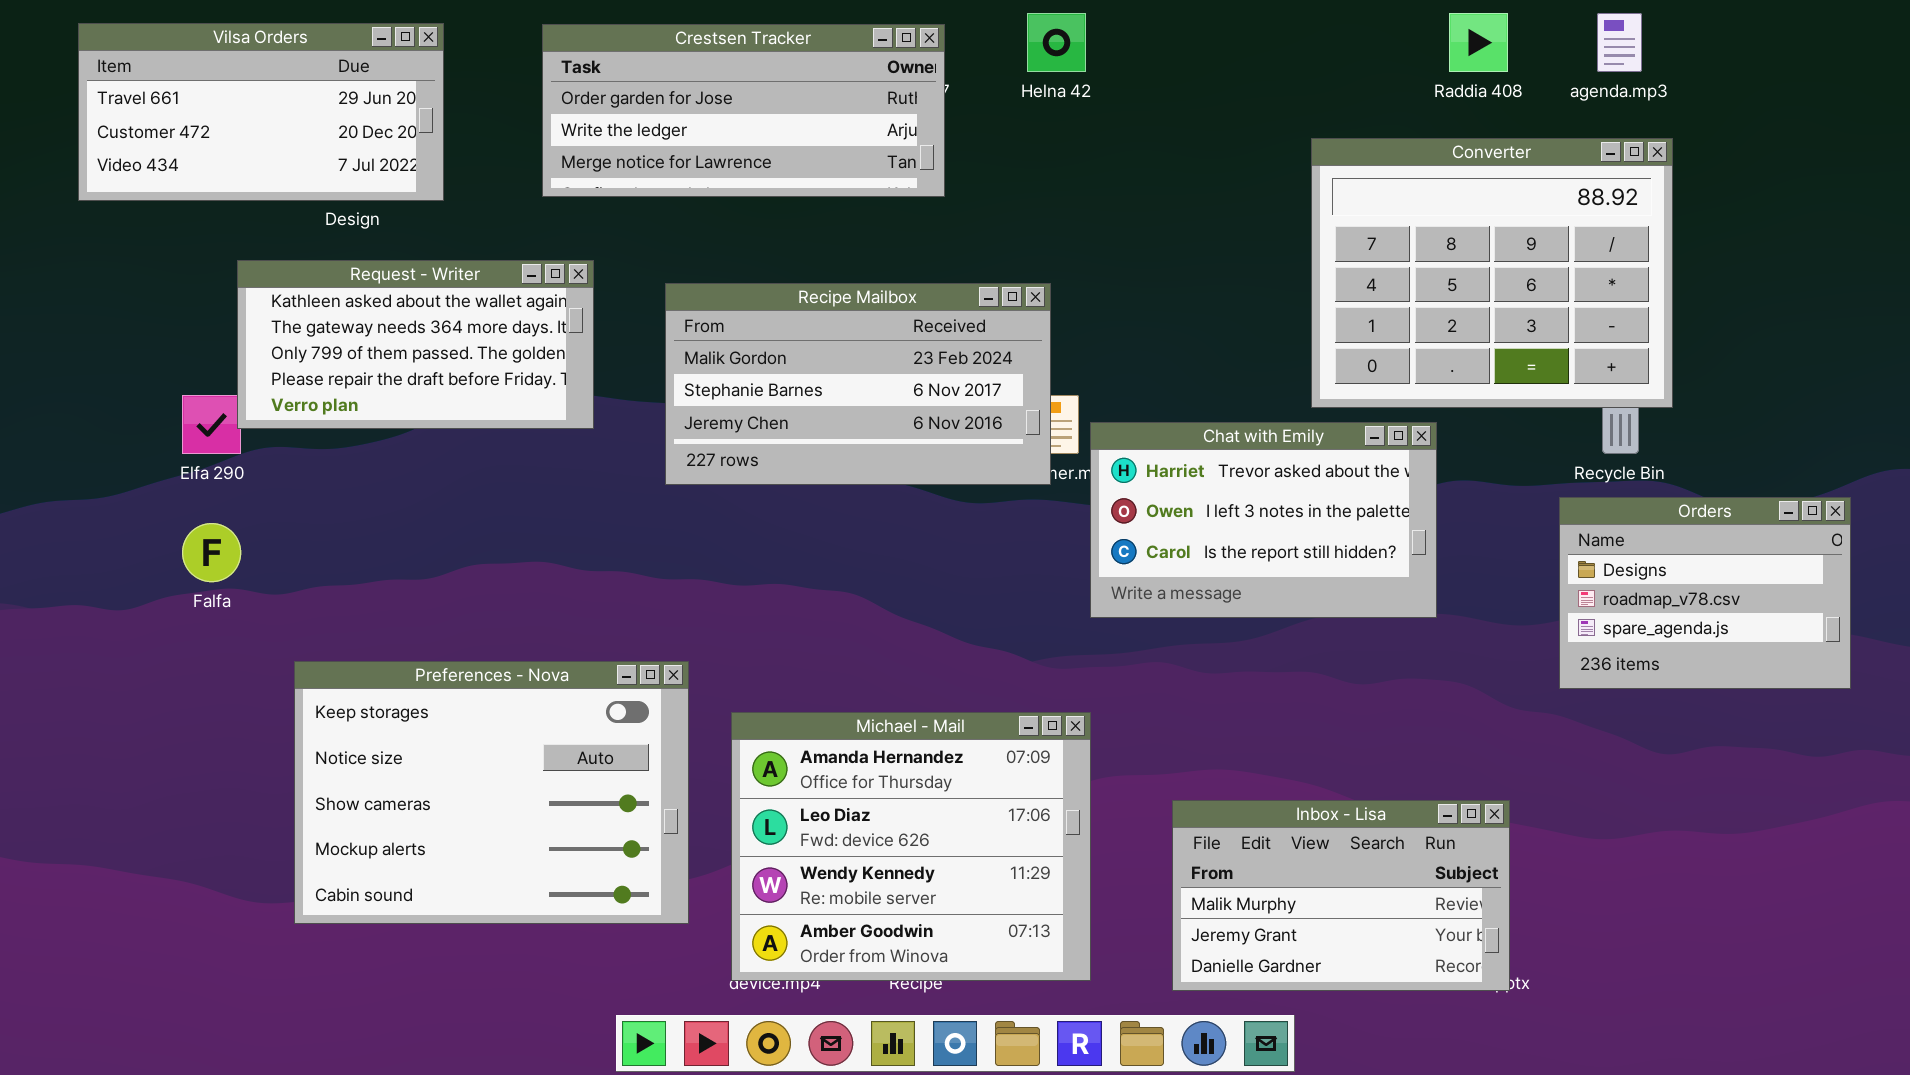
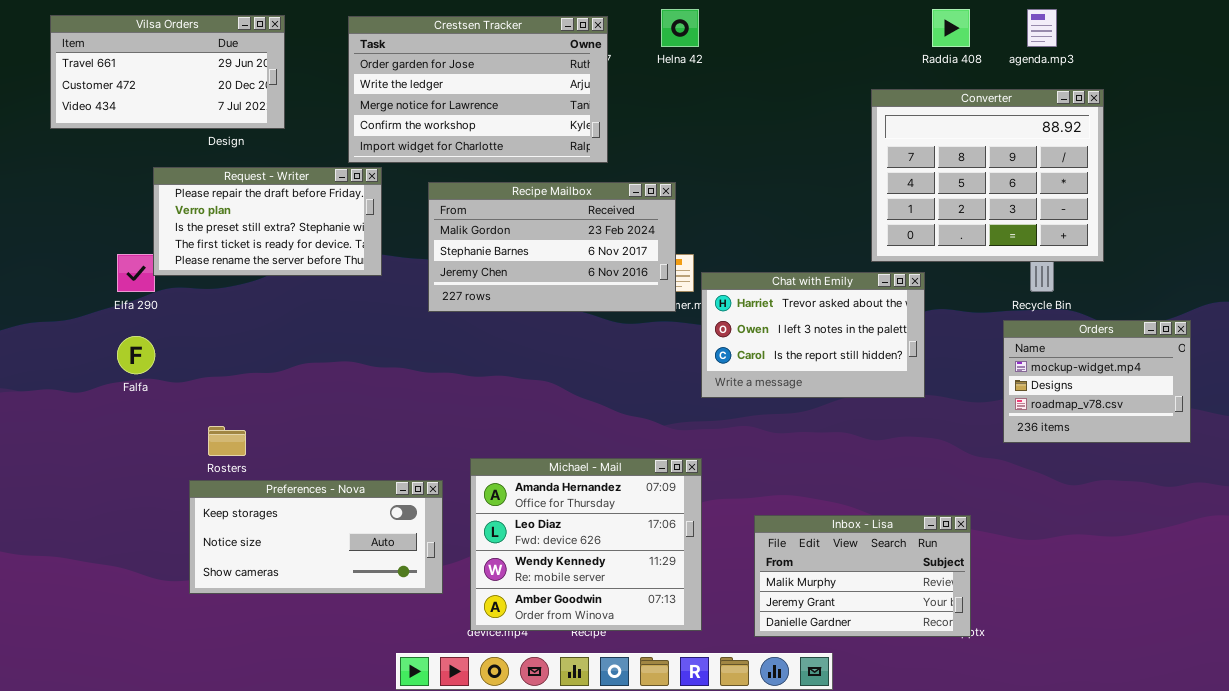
Crestsen Tracker: [542,24,945,197] -> [348,16,608,163], resized
Converter: [1311,138,1673,408] -> [871,89,1104,262], moved
Request - Writer: [237,260,594,429] -> [153,167,382,276], scrolled down 3 rows
Orders: [1559,497,1851,689] -> [1003,320,1191,443], scrolled up 1 row
Preferences - Nova: [294,661,689,924] -> [189,480,443,594], resized

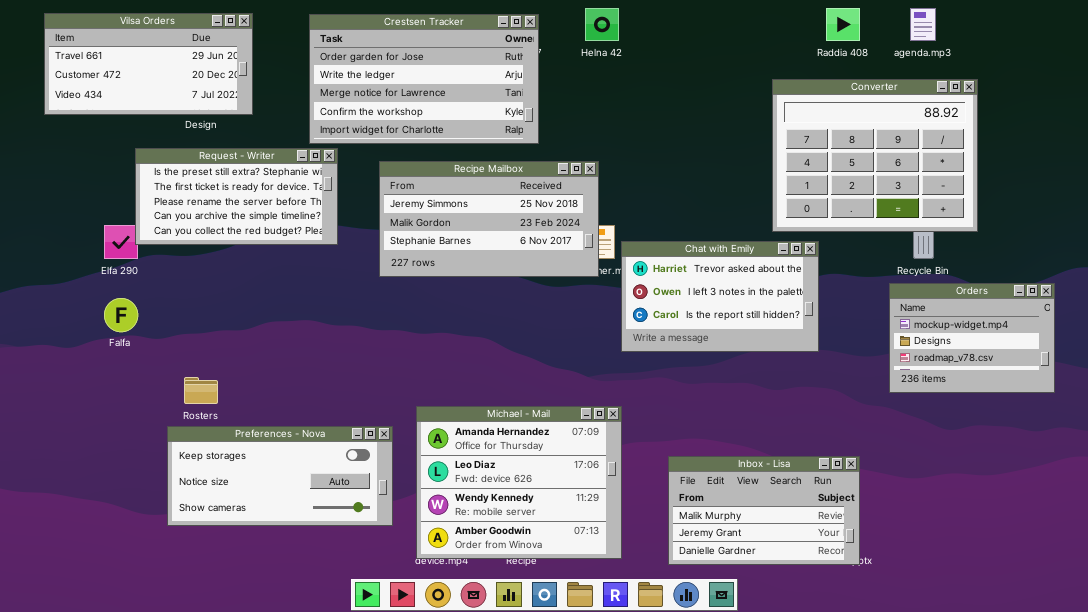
Request - Writer: [153,167,382,276] -> [135,148,338,245], scrolled down 2 rows
Recipe Mailbox: [428,182,676,312] -> [379,161,599,277], scrolled up 1 row

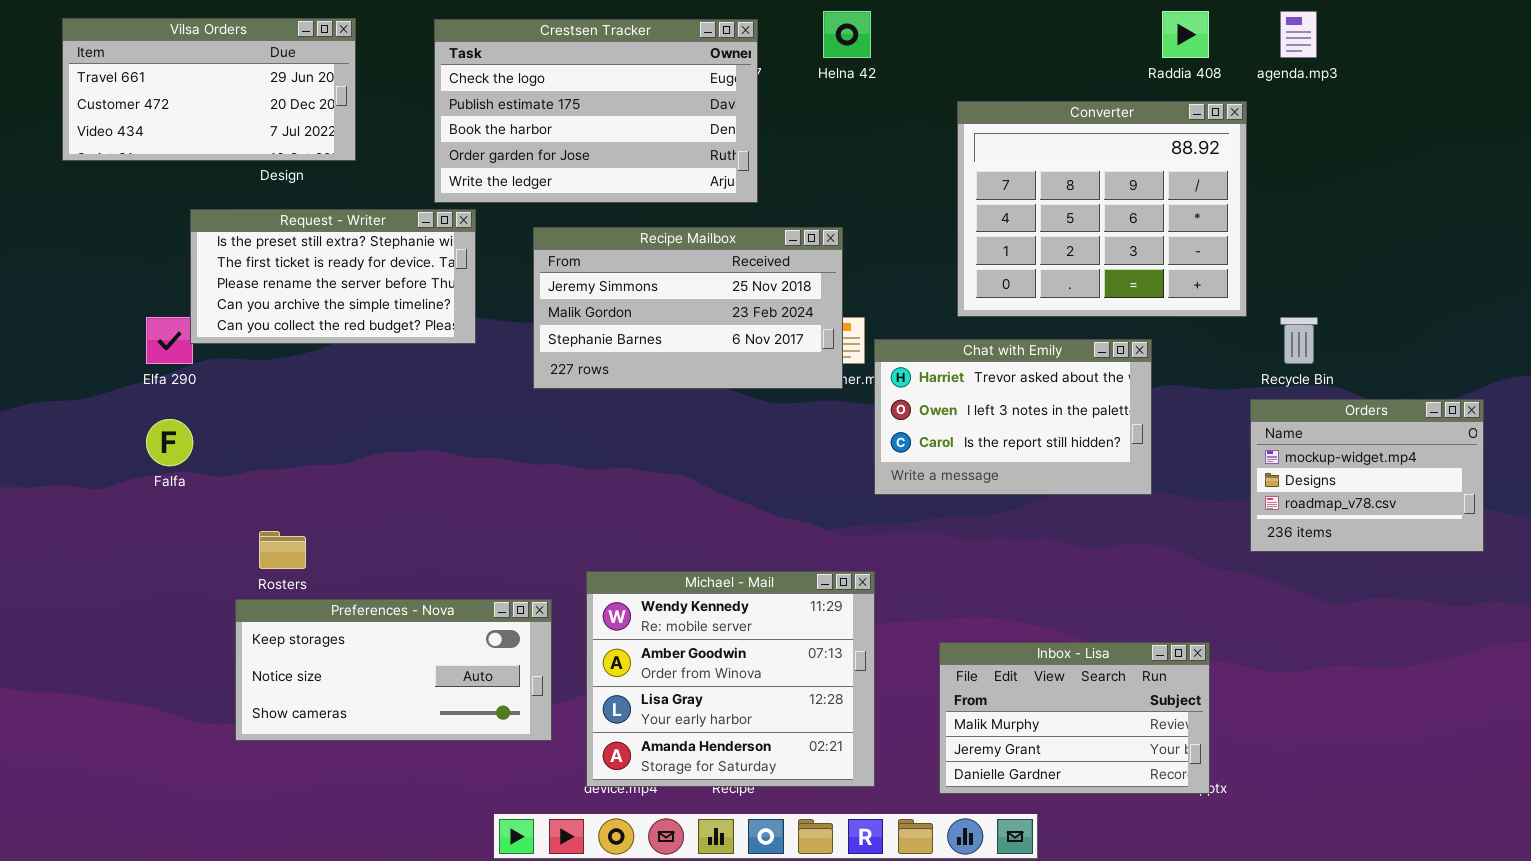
Crestsen Tracker: [309,14,539,144] -> [434,19,758,203], scrolled up 3 rows
Converter: [772,79,978,232] -> [957,101,1247,317], moved
Michael - Mail: [416,406,622,559] -> [586,571,875,787], scrolled down 2 rows

